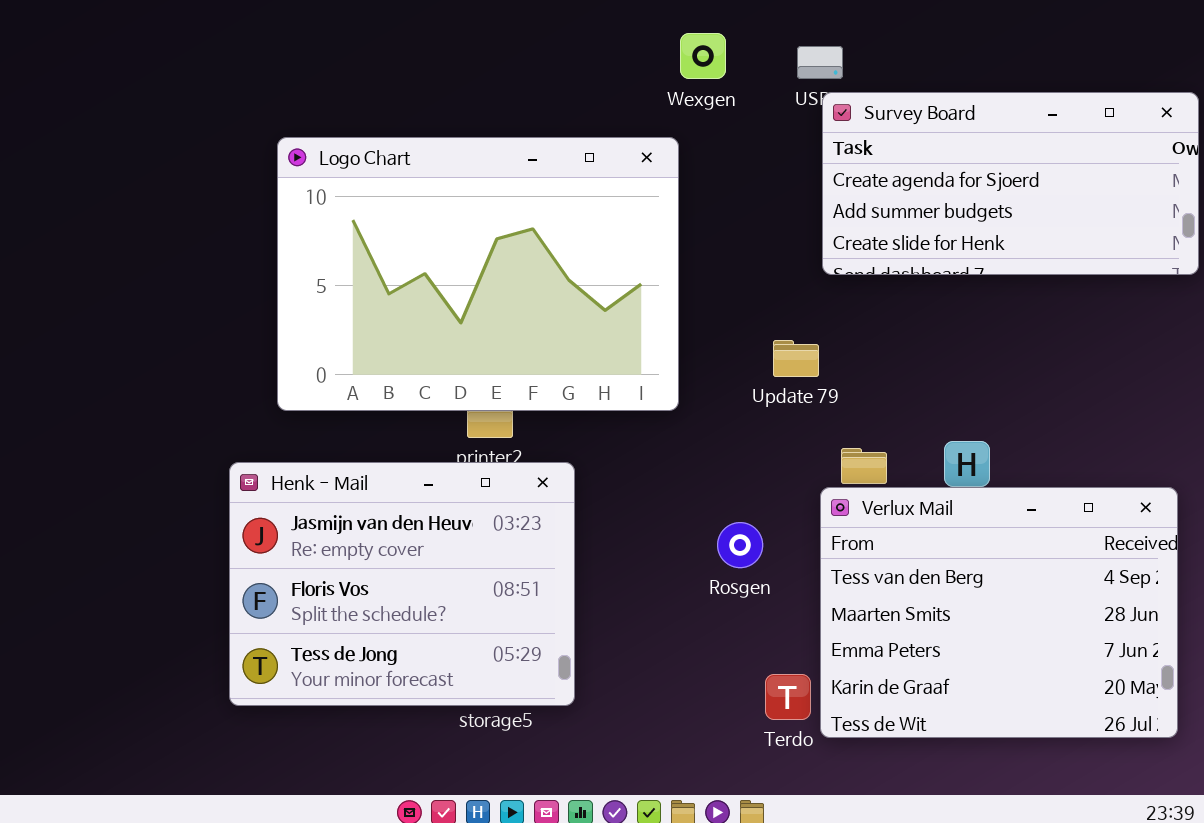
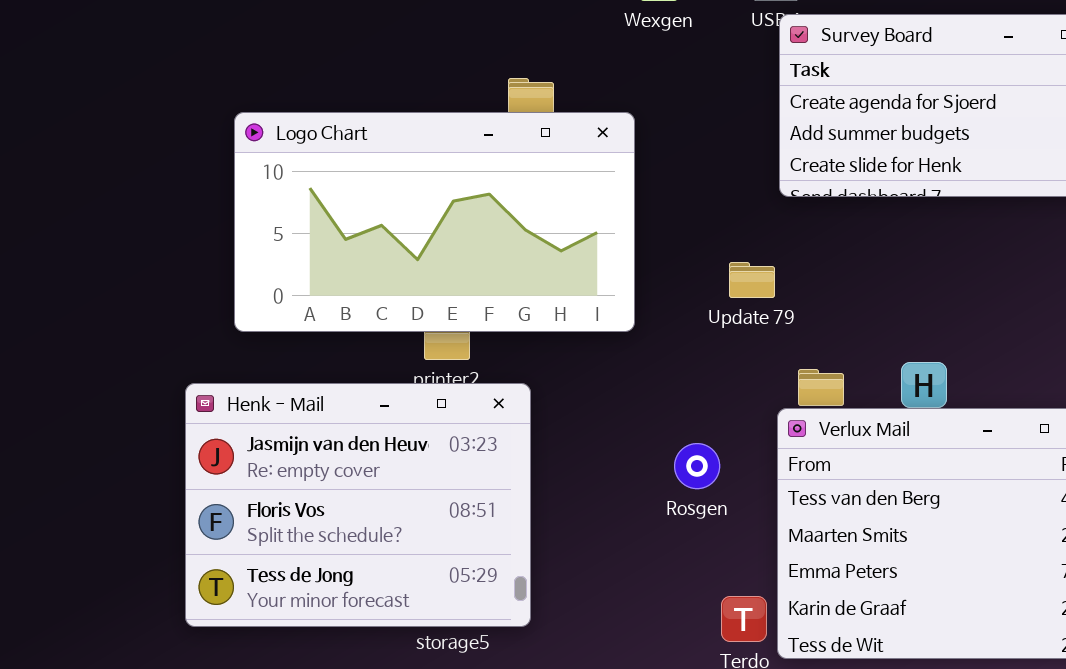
Logo Chart: [277,137,679,411] -> [234,112,635,332], resized

